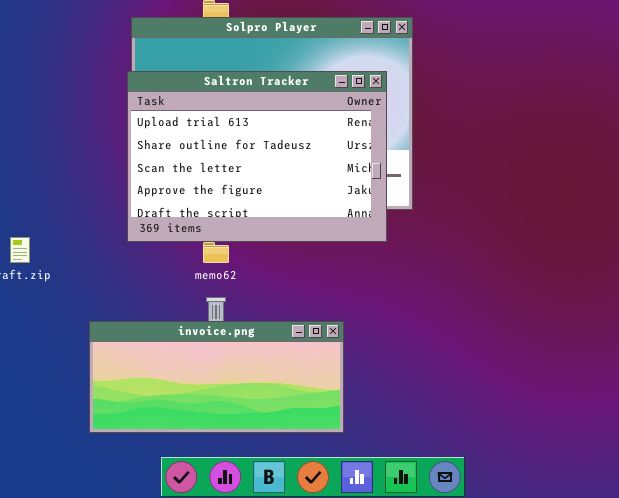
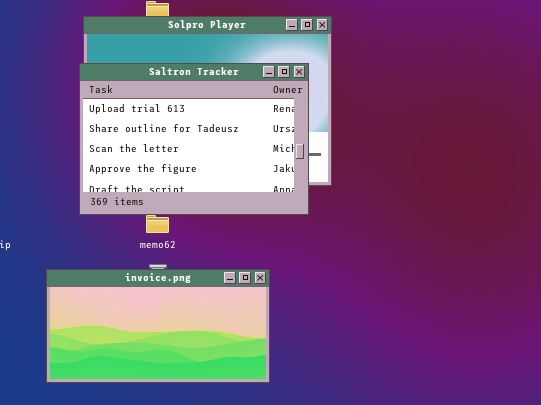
invoice.png: [89,321,344,433] -> [46,269,270,383], resized

